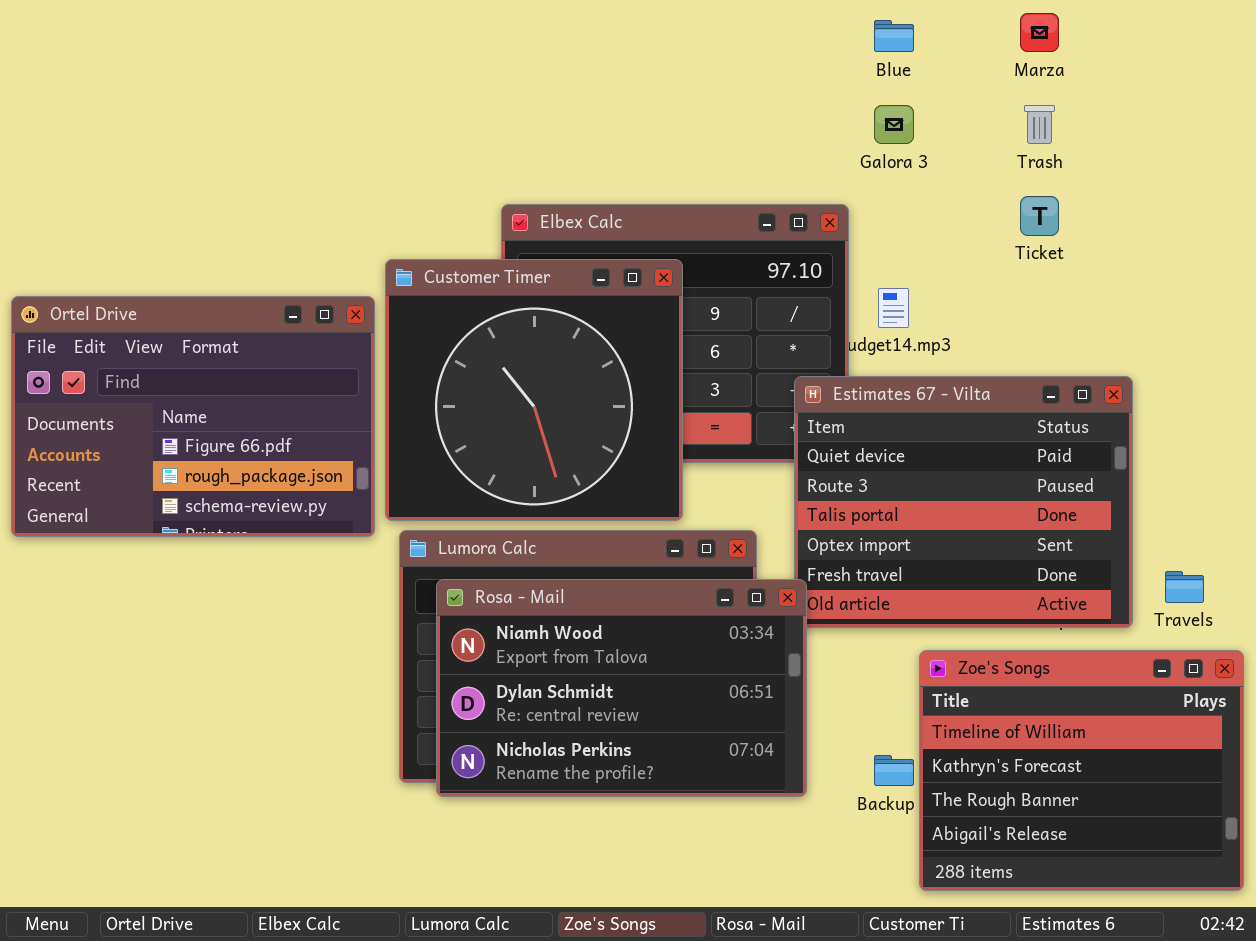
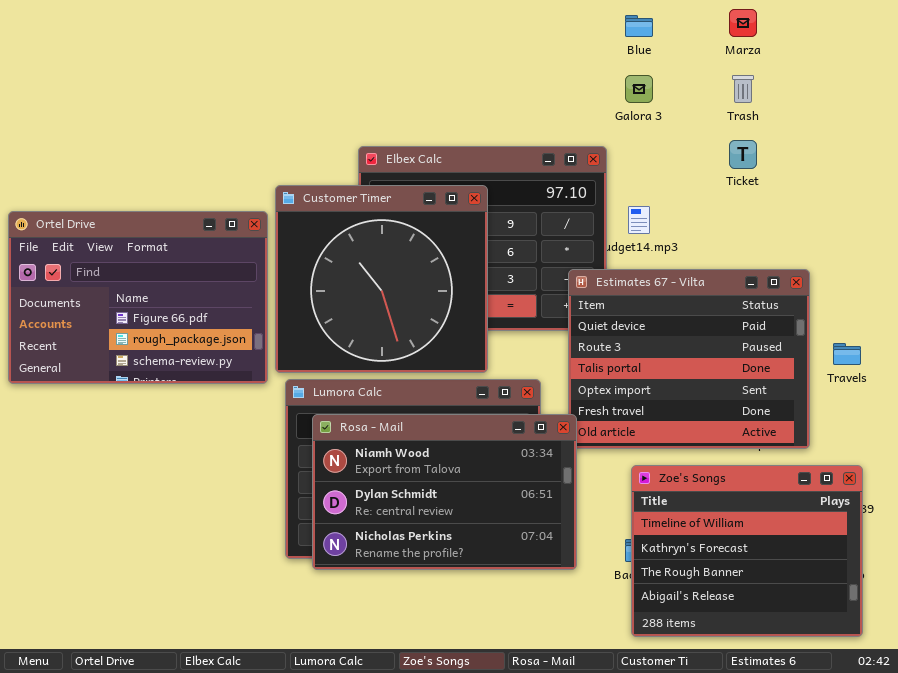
Travels: [1165,571,1204,603] -> [833,343,861,365], moved
Zoe's Songs: [919,650,1244,891] -> [631,465,863,637], moved

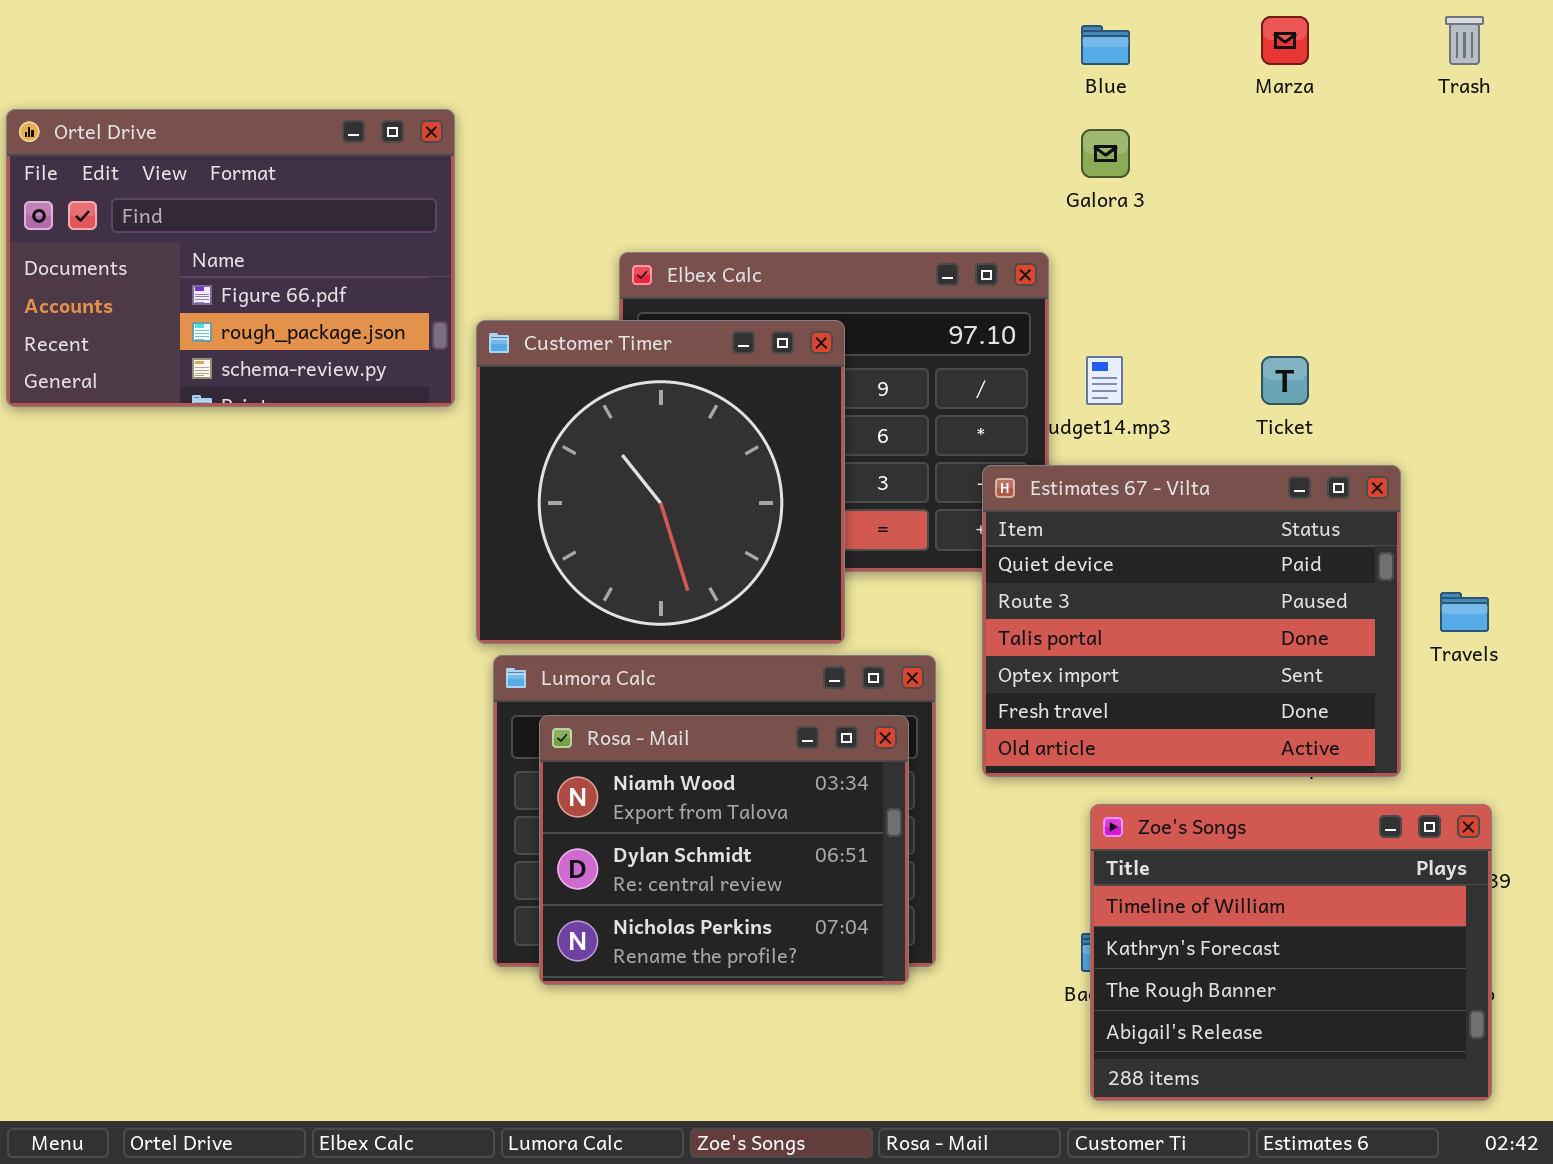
Trash: [732,75,754,103] -> [1445,16,1484,65], moved
Ticket: [729,140,757,169] -> [1261,356,1309,405], moved
Ortel Drive: [8,211,268,384] -> [6,109,455,407], moved
Rosa - Mail: [312,414,577,570] -> [539,715,909,985], resized

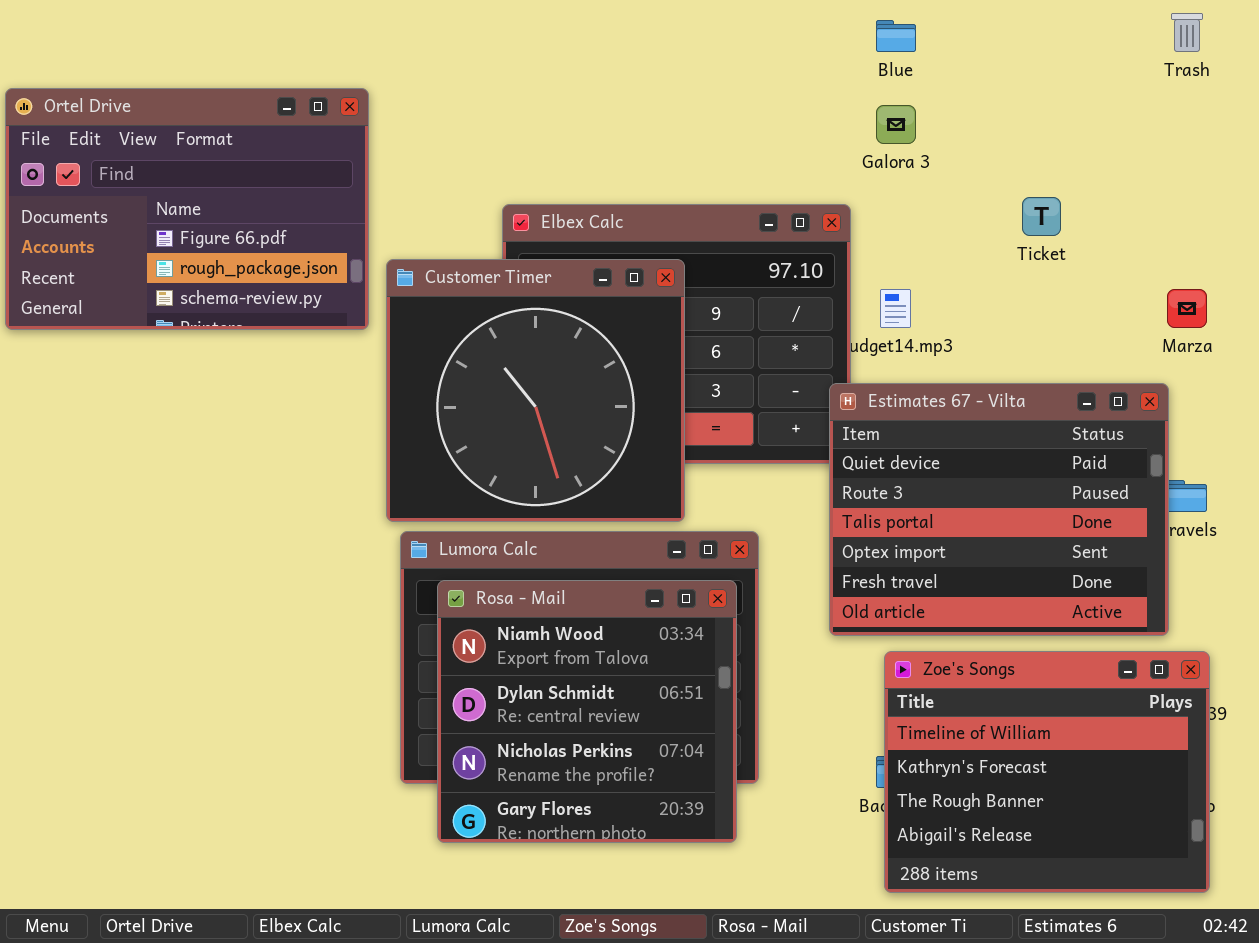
Marza: [1261,16,1309,65] -> [1167,289,1207,328], moved
Ticket: [1261,356,1309,405] -> [1022,197,1061,236], moved
Estimates 67 - Vilta: [982,465,1401,777] -> [829,383,1169,636], moved
Rosa - Mail: [539,715,909,985] -> [437,580,737,843], resized

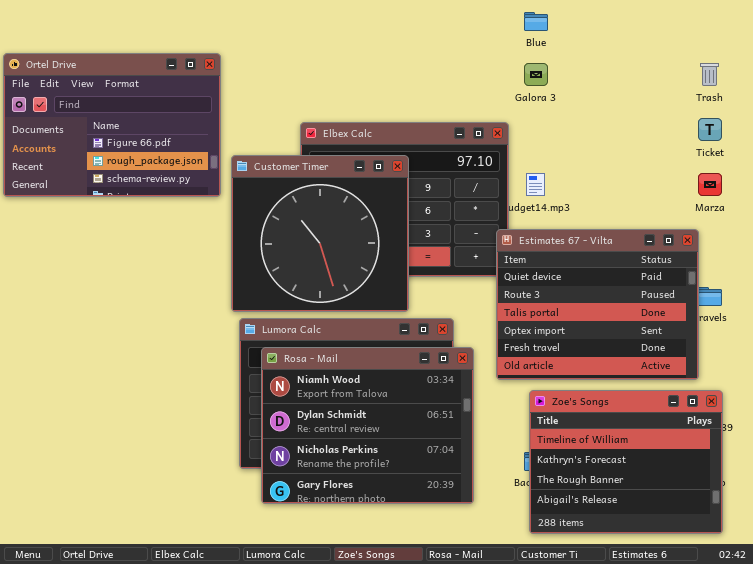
Trash: [1171,13,1203,52] -> [700,63,719,86], moved
Ticket: [1022,197,1061,236] -> [698,118,722,141], moved
Rosa - Mail: [437,580,737,843] -> [261,347,474,504], resized

